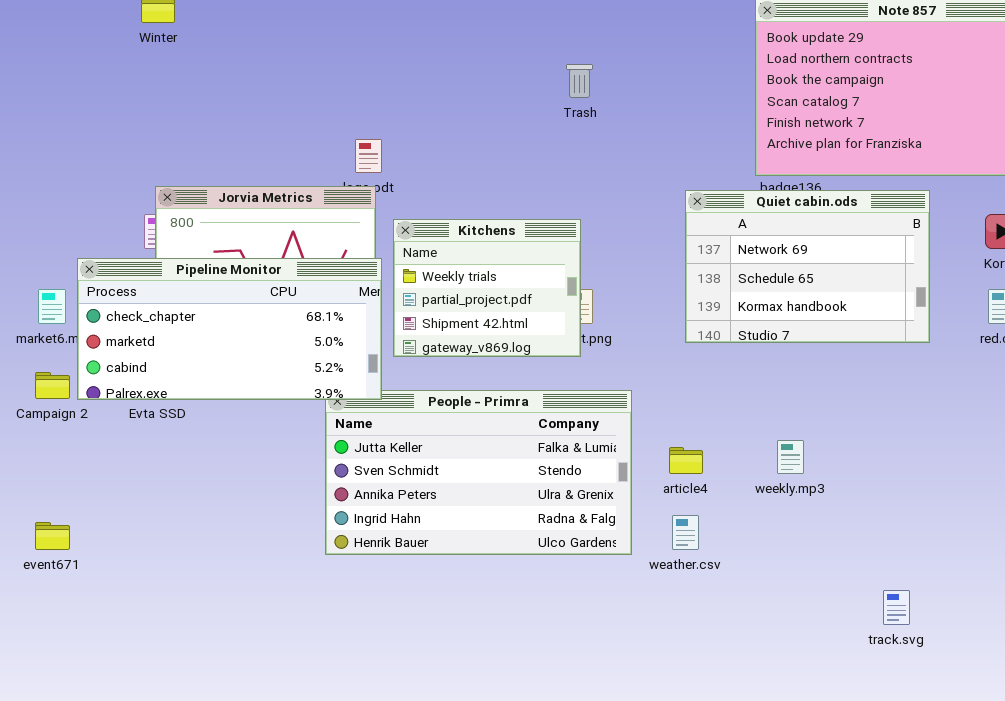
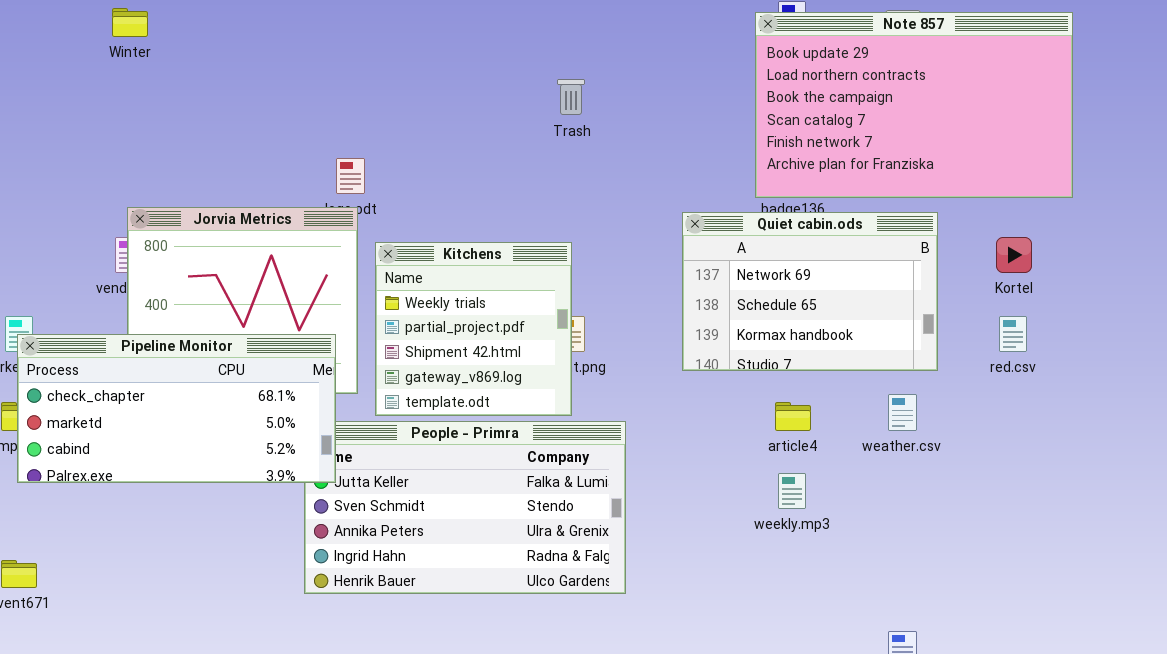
Kitchens: [393,219,581,357] -> [375,242,572,416], resized
Pipeline Monitor: [77,258,382,400] -> [17,334,336,483], moved
article4: [669,447,703,474] -> [775,402,811,431], moved
weather.csv: [672,515,699,550] -> [888,394,917,431], moved

